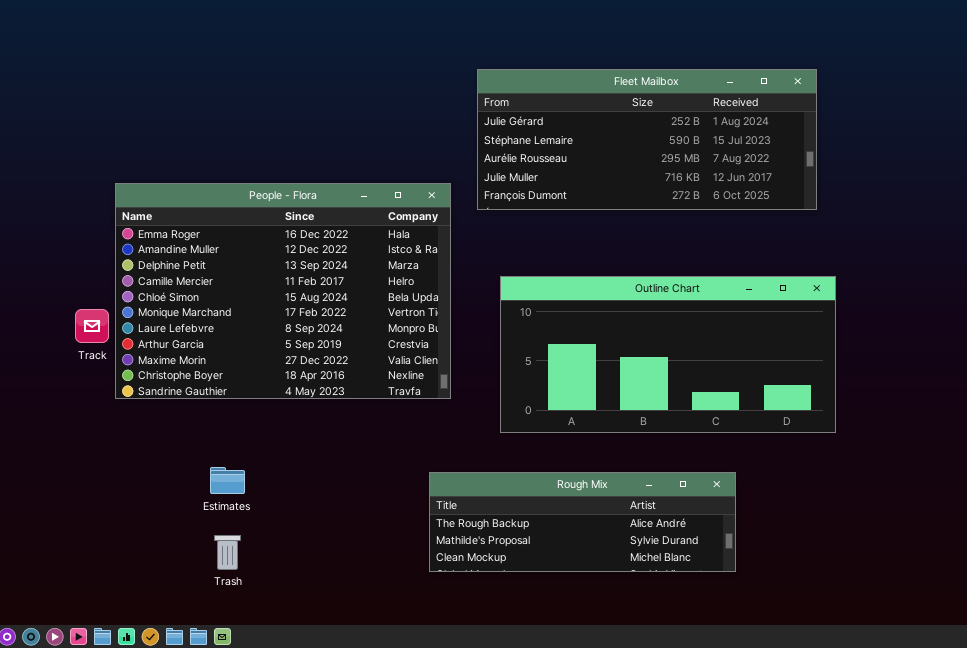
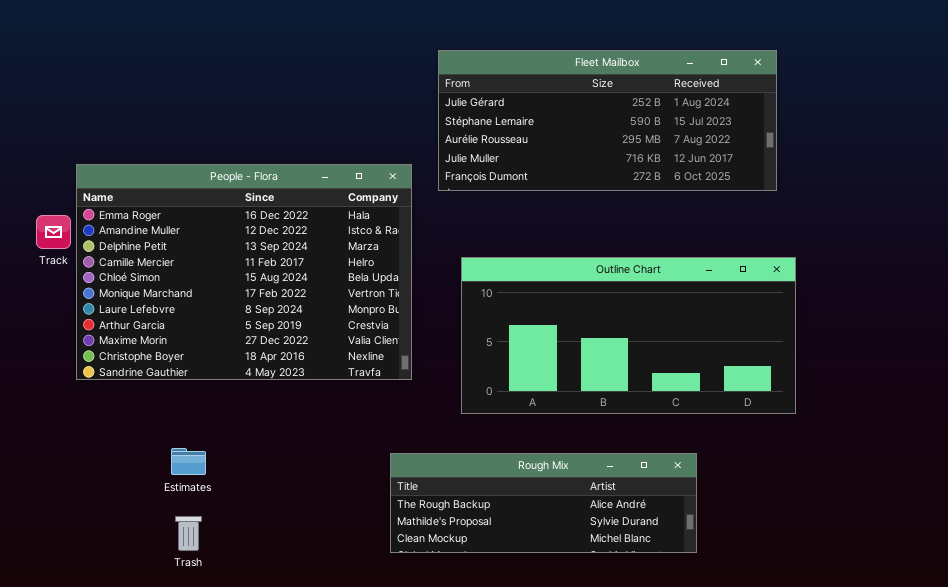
Track: [75,309,109,343] -> [36,215,71,249], moved

